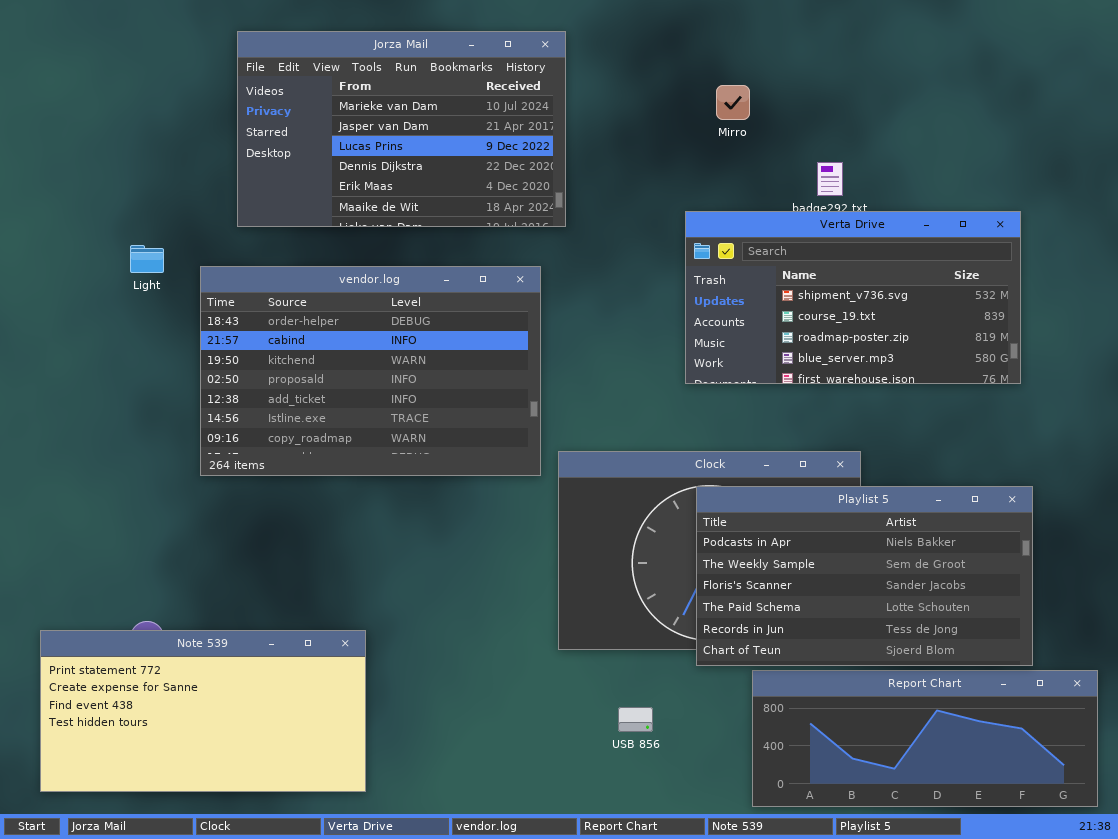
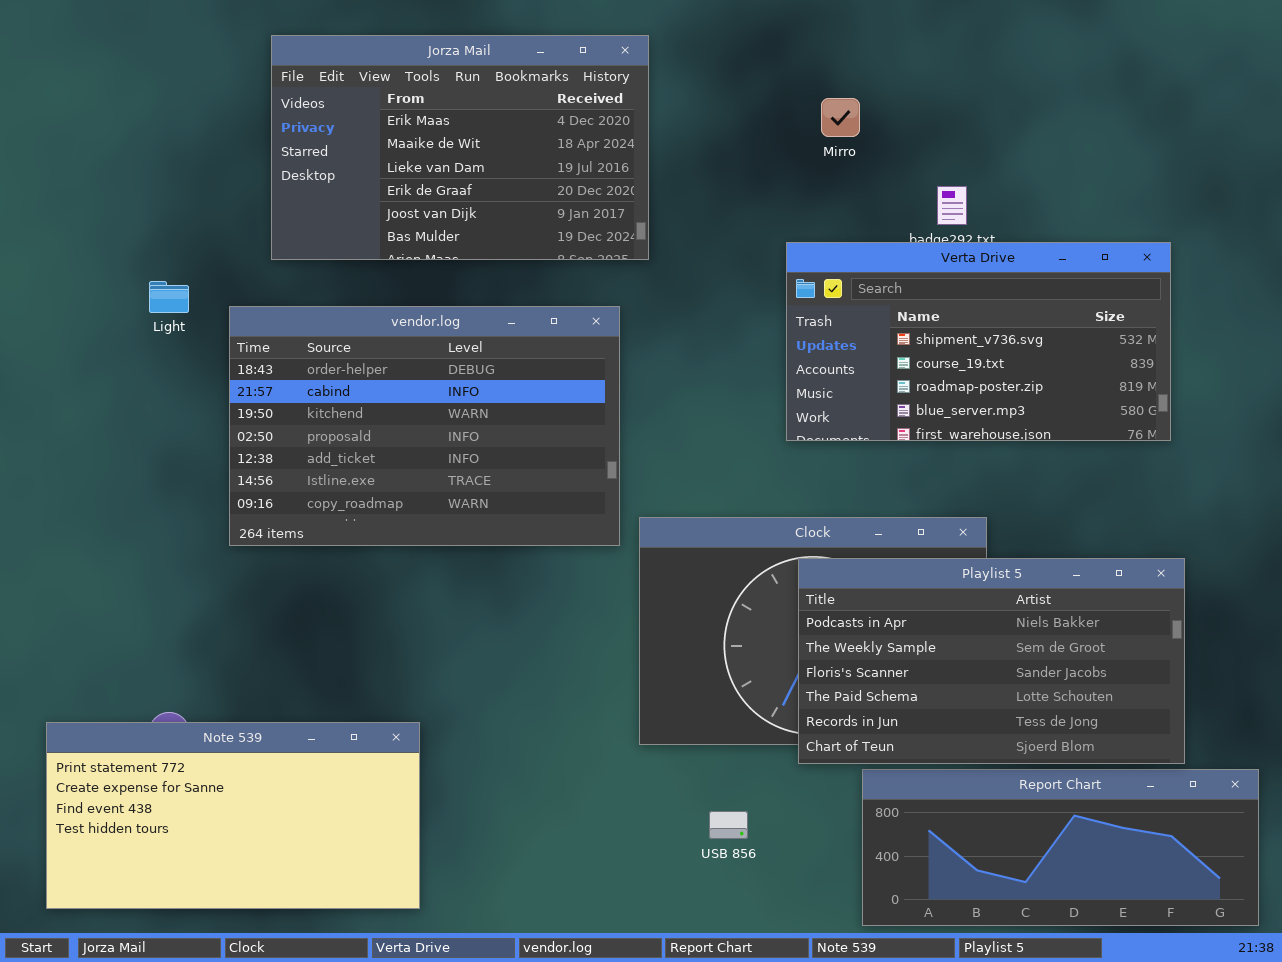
Jorza Mail: [237,31,566,227] -> [271,35,649,260], scrolled down 4 rows

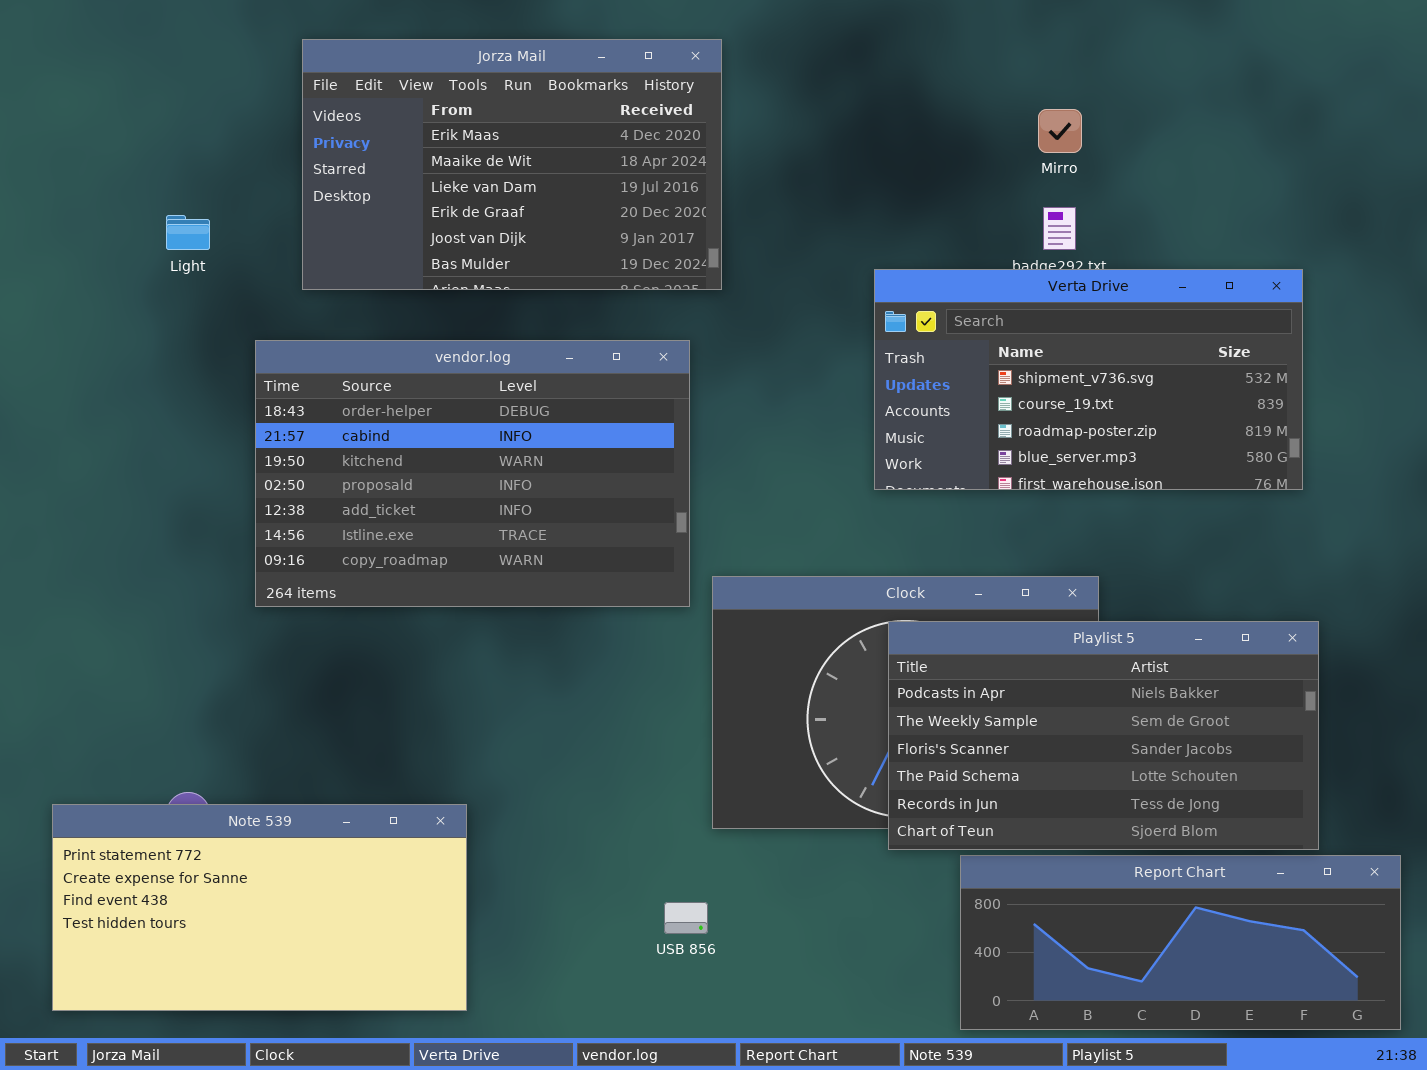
Mirro: [821,98,860,137] -> [1038,109,1082,153], moved
Light: [149,281,189,313] -> [166,215,210,250], moved
USB 856: [709,811,748,839] -> [664,902,708,934], moved

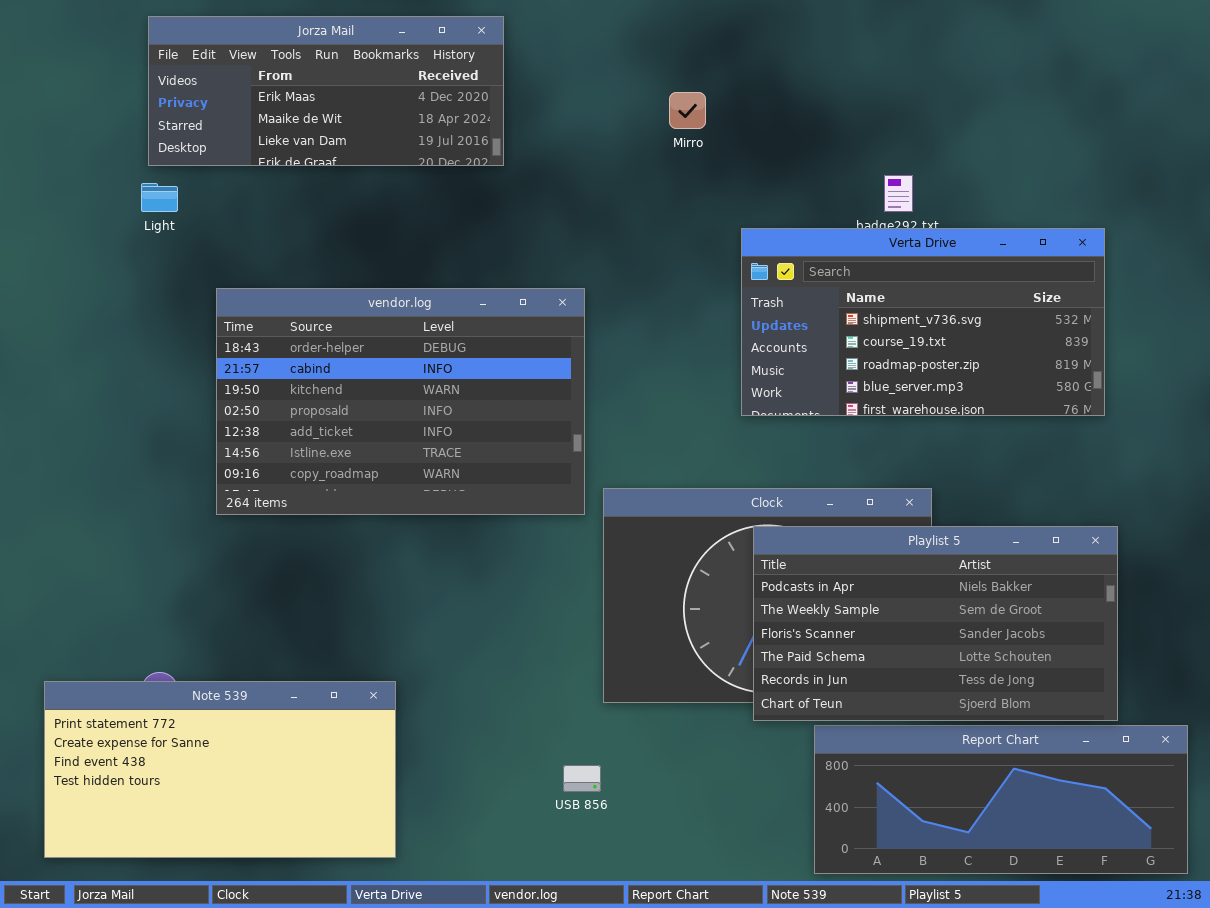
Jorza Mail: [302,39,722,290] -> [148,16,504,166], moved, resized
Mirro: [1038,109,1082,153] -> [669,92,706,129], moved

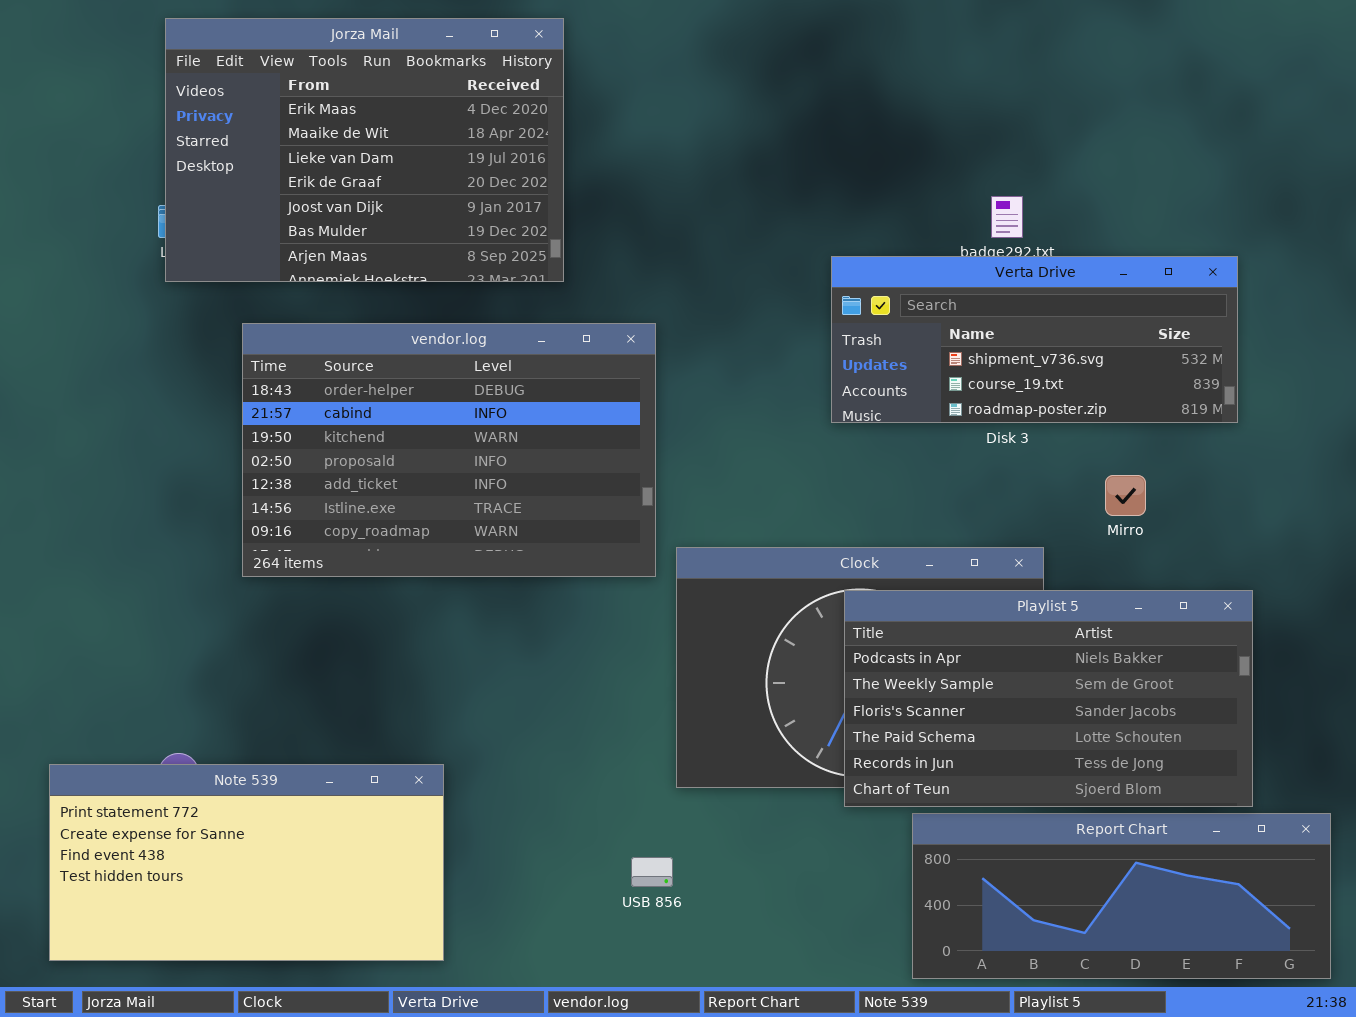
Jorza Mail: [148,16,504,166] -> [165,18,564,282], resized
Mirro: [669,92,706,129] -> [1105,475,1146,516], moved
Verta Drive: [741,228,1105,416] -> [831,256,1238,423], resized

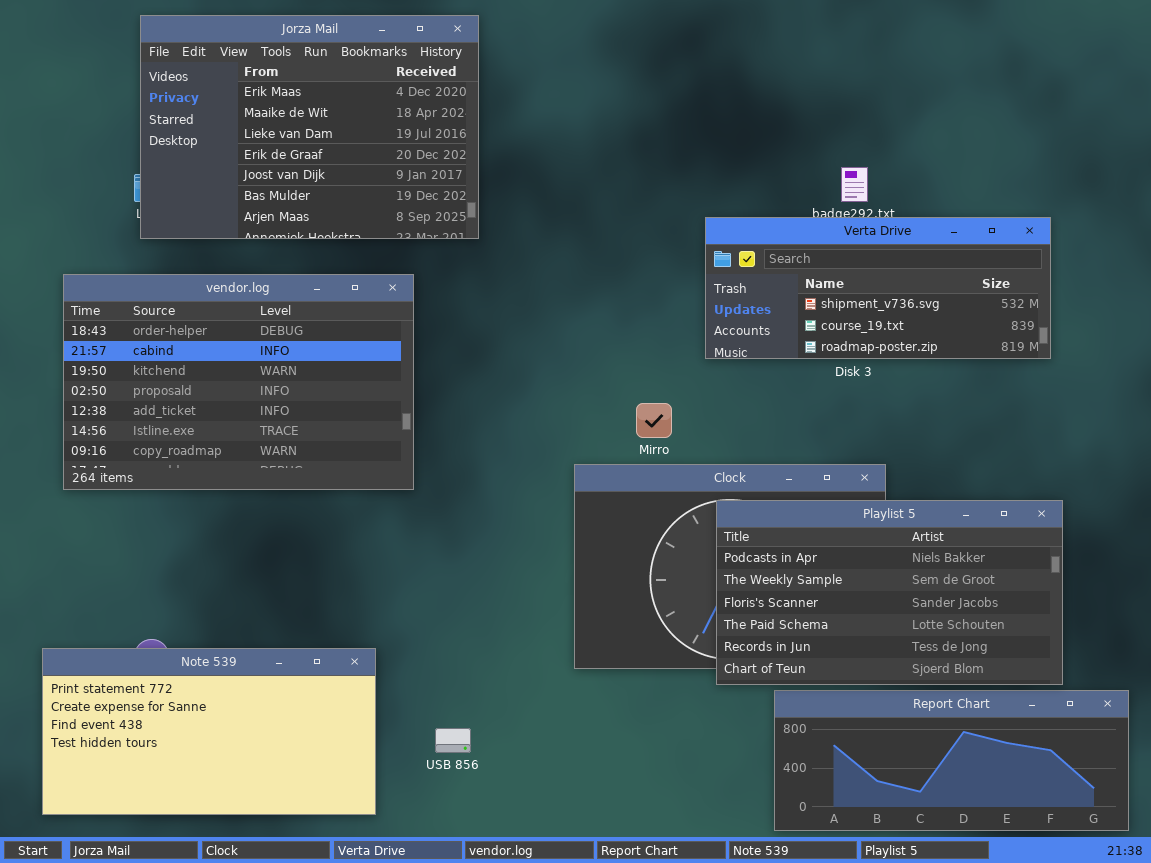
vendor.log: [242,323,656,577] -> [63,274,414,490], moved
Mirro: [1105,475,1146,516] -> [636,403,672,438], moved
USB 856: [631,857,673,887] -> [435,728,471,753], moved

